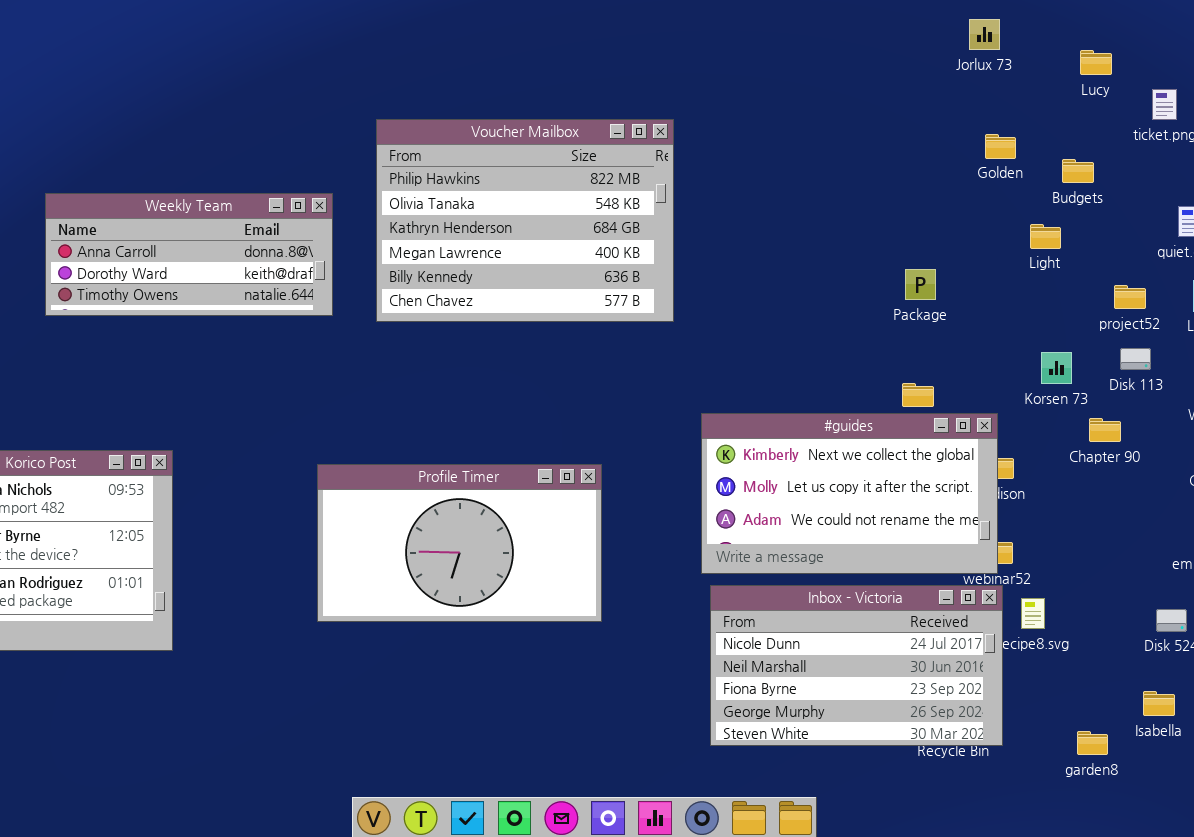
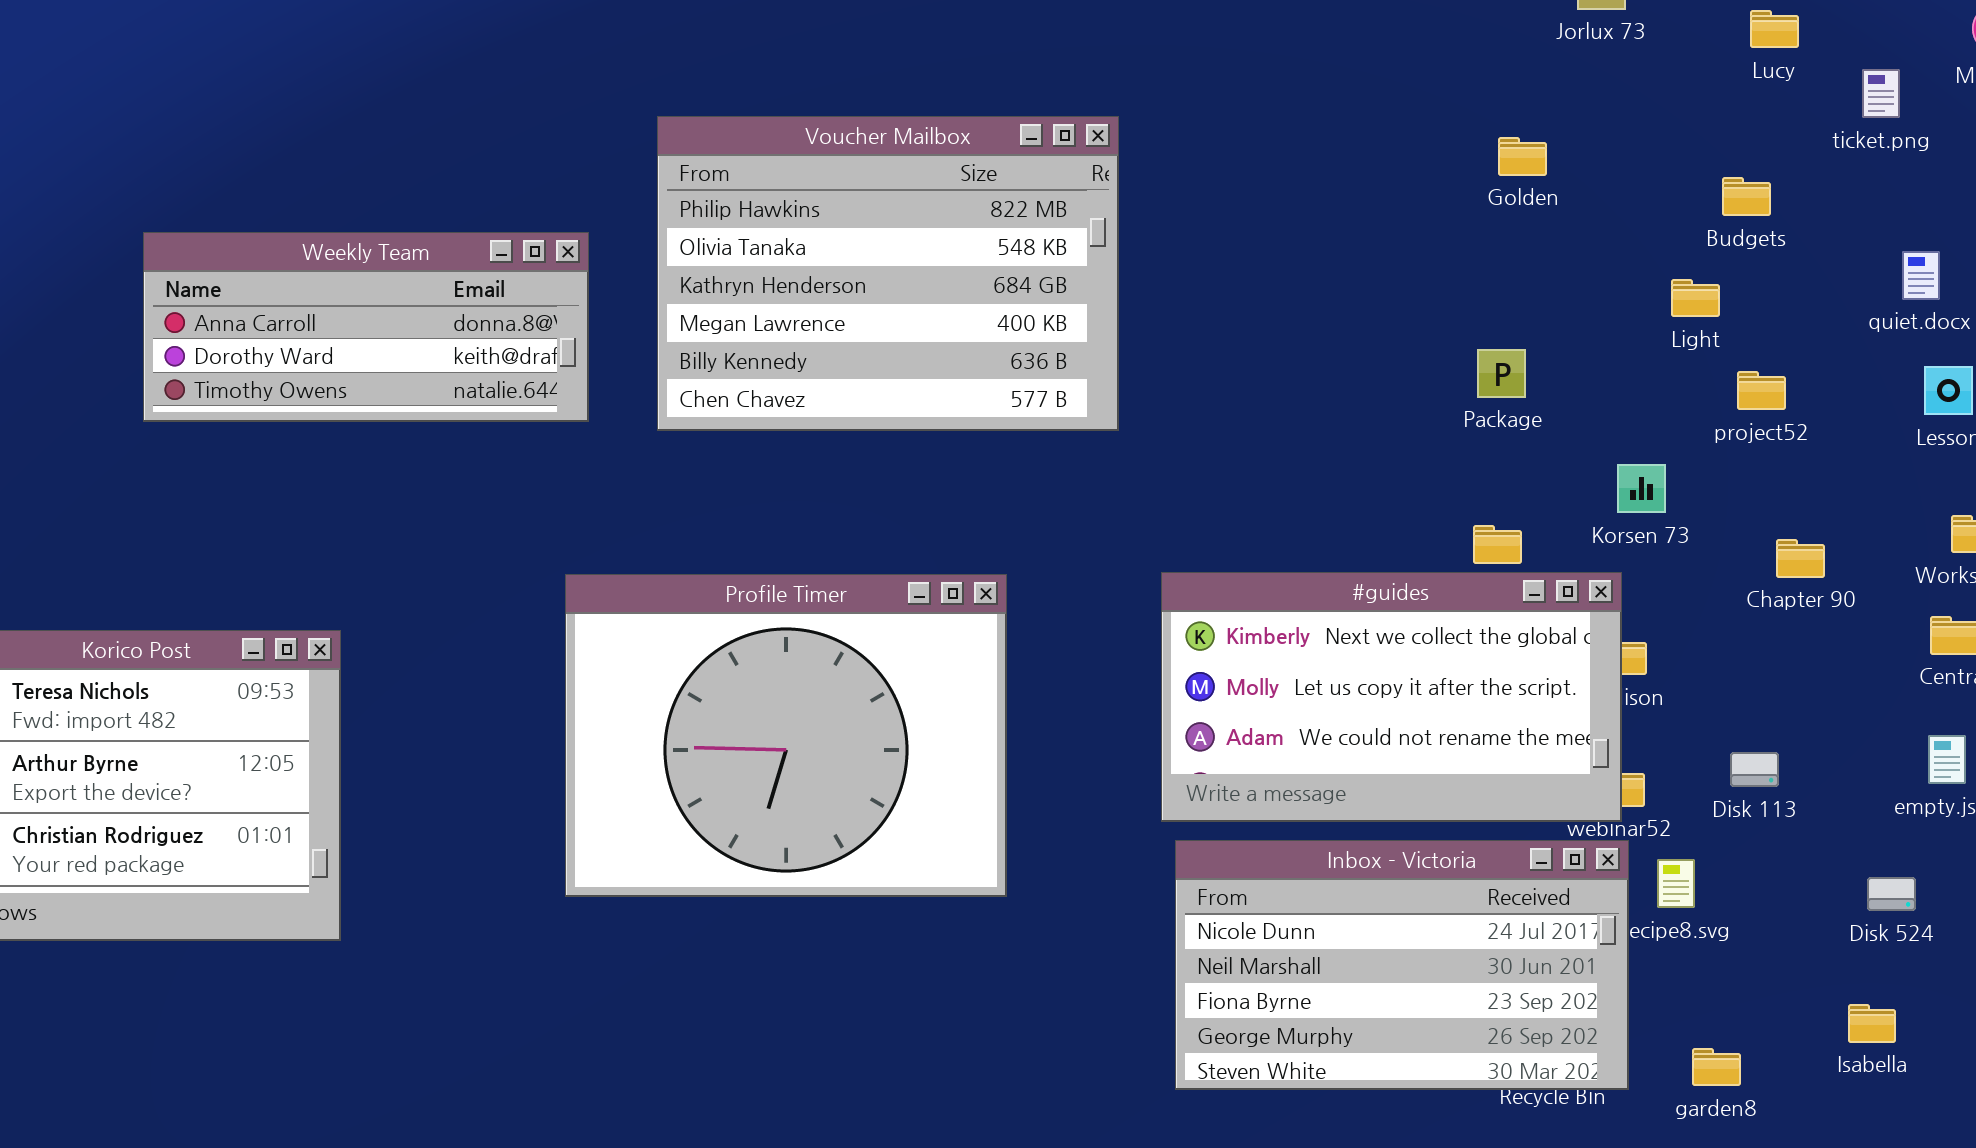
Golden: [985,134,1016,159] -> [1498,137,1547,176], moved
project52: [1114,285,1146,309] -> [1737,371,1786,410], moved
Disk 113: [1120,348,1151,370] -> [1730,752,1779,787], moved
Korsen 73: [1041,352,1072,384] -> [1617,464,1666,513], moved
Chapter 90: [1089,418,1121,442] -> [1776,539,1825,578], moved
Profile Timer: [317,464,602,622] -> [565,574,1007,897], resized
garden8: [1077,731,1108,755] -> [1692,1048,1741,1086], moved

